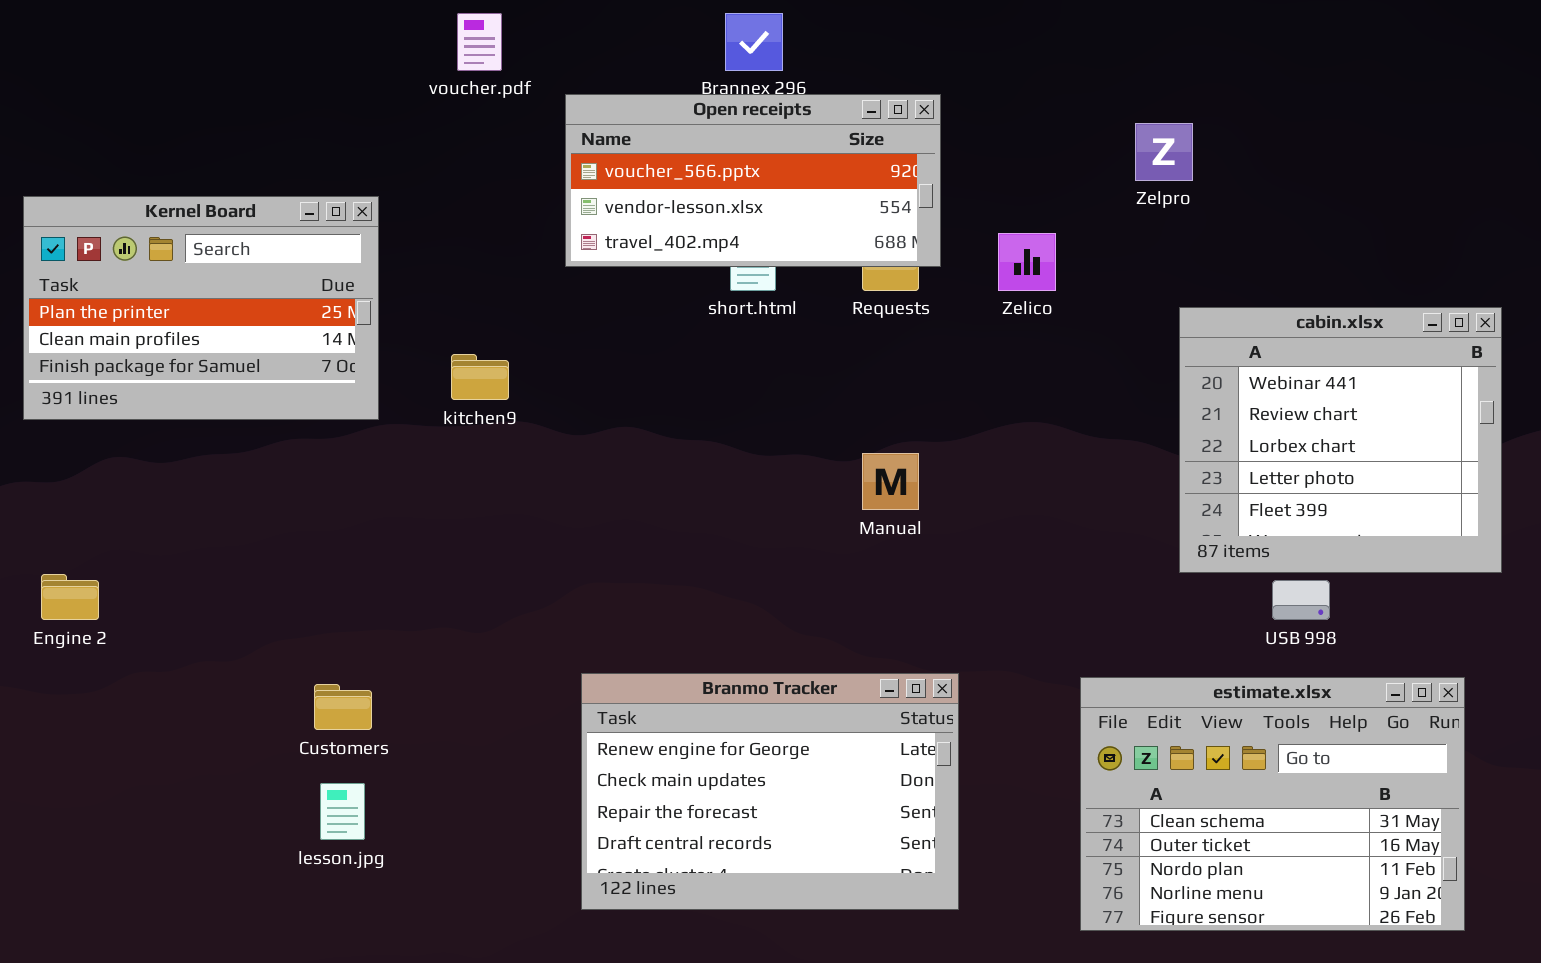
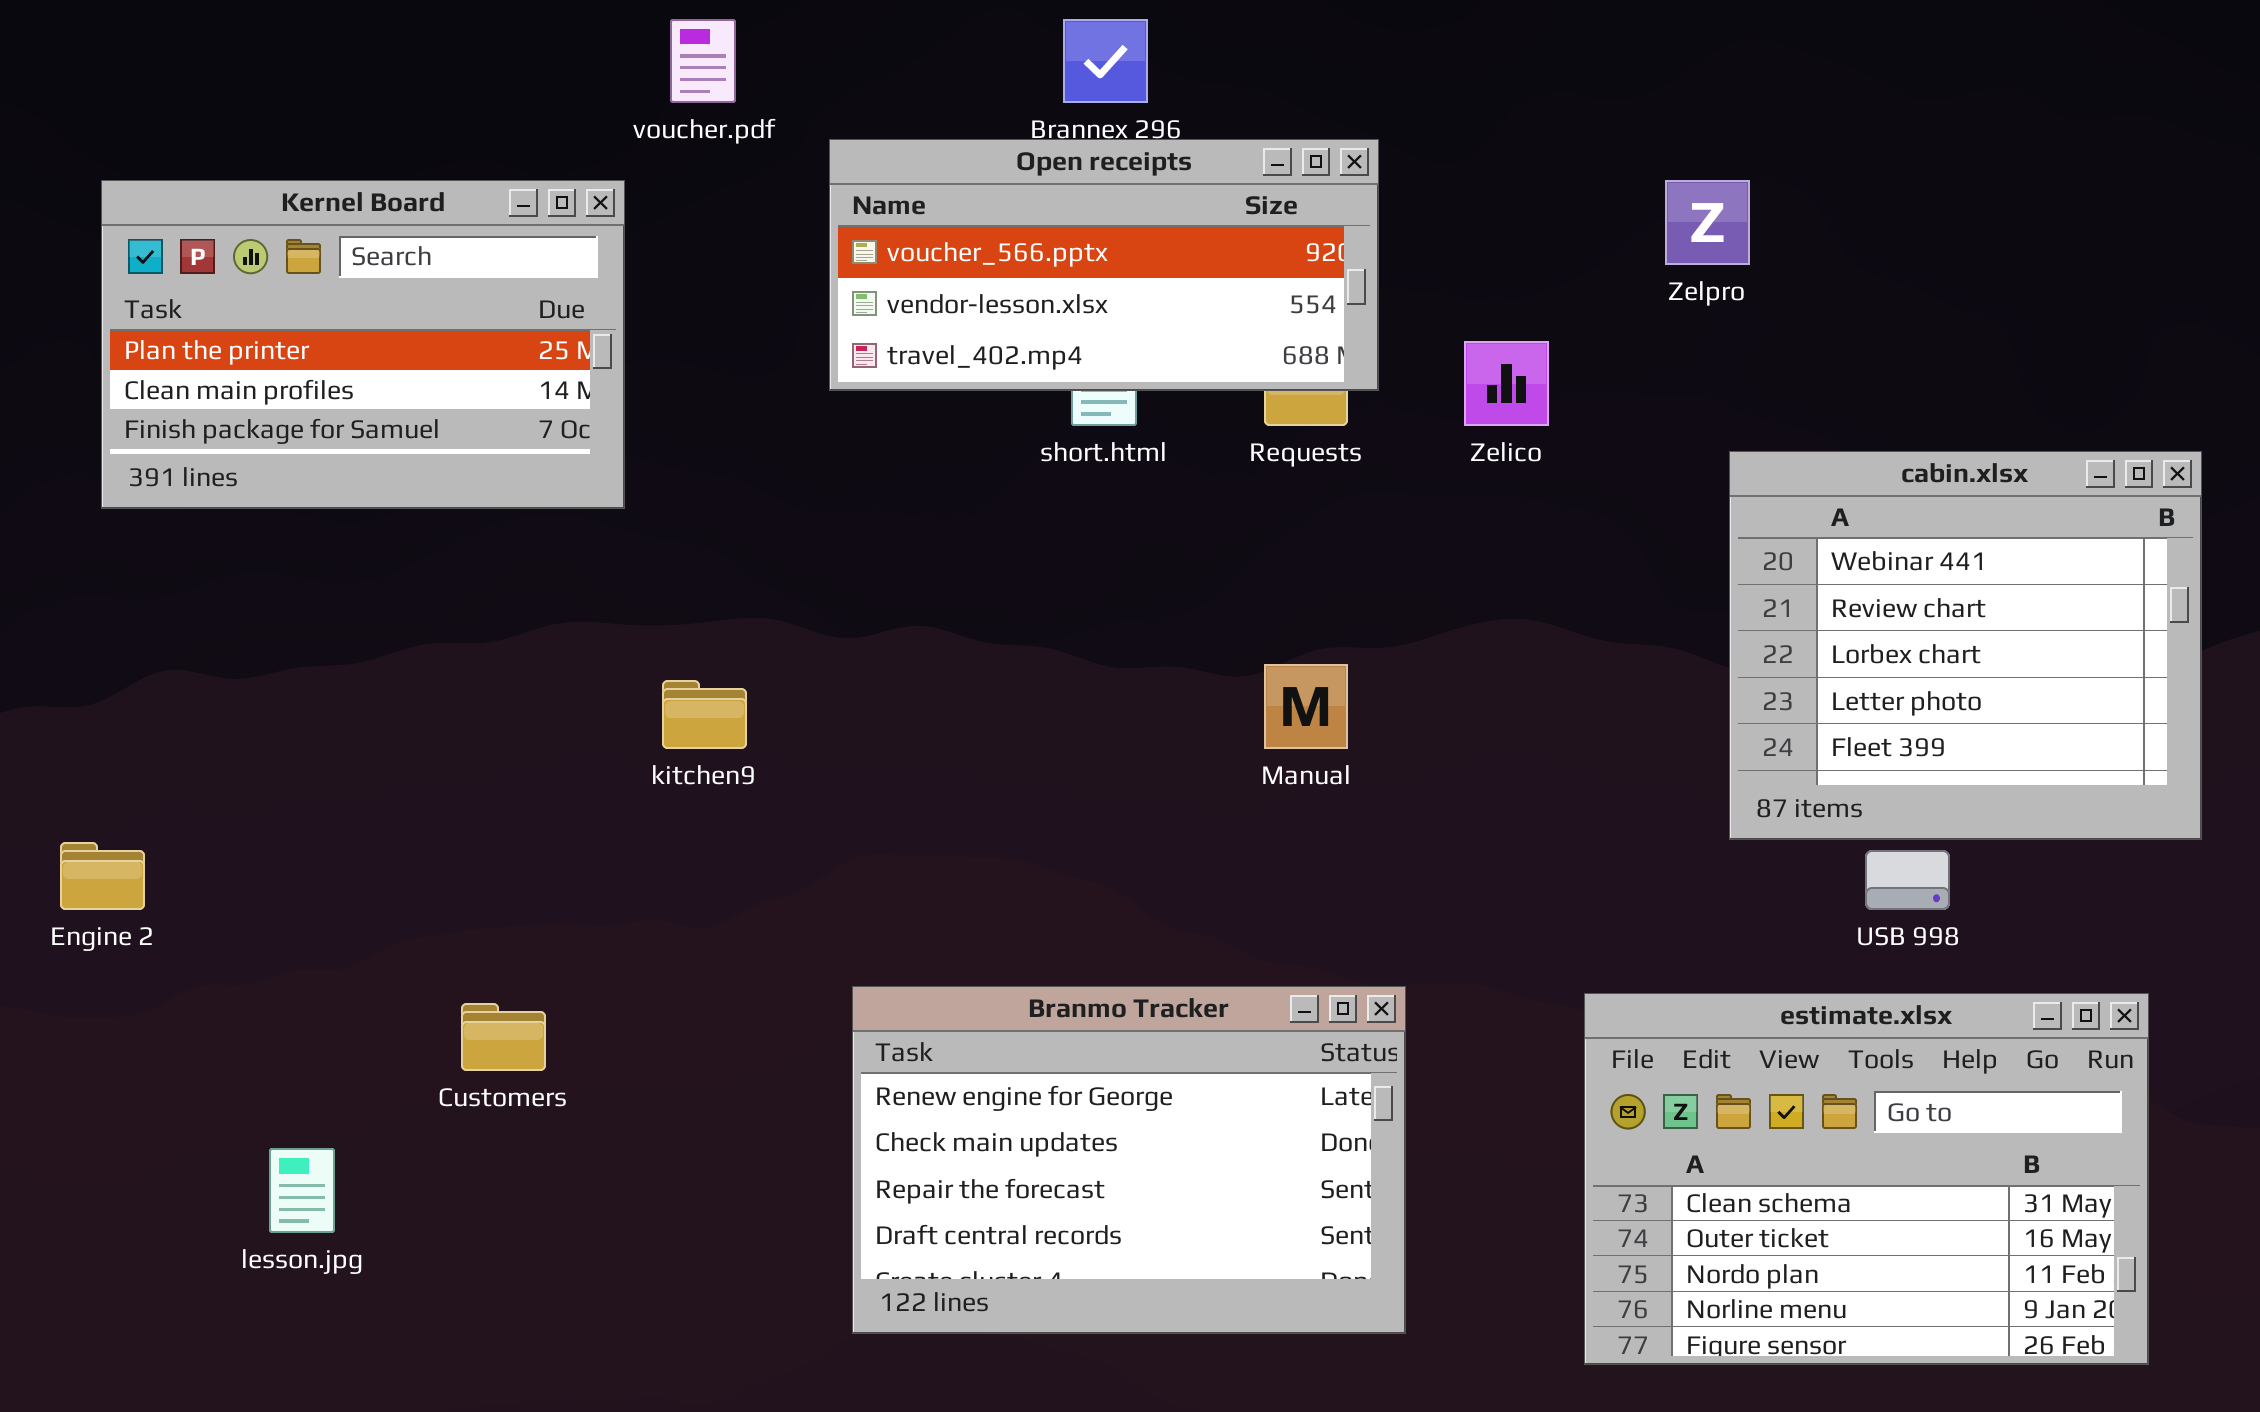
Kernel Board: [23,196,379,420] -> [101,180,625,509], moved
kitchen9: [451,354,509,400] -> [662,680,747,749], moved
lesson.jpg: [320,783,365,840] -> [269,1148,335,1233], moved

